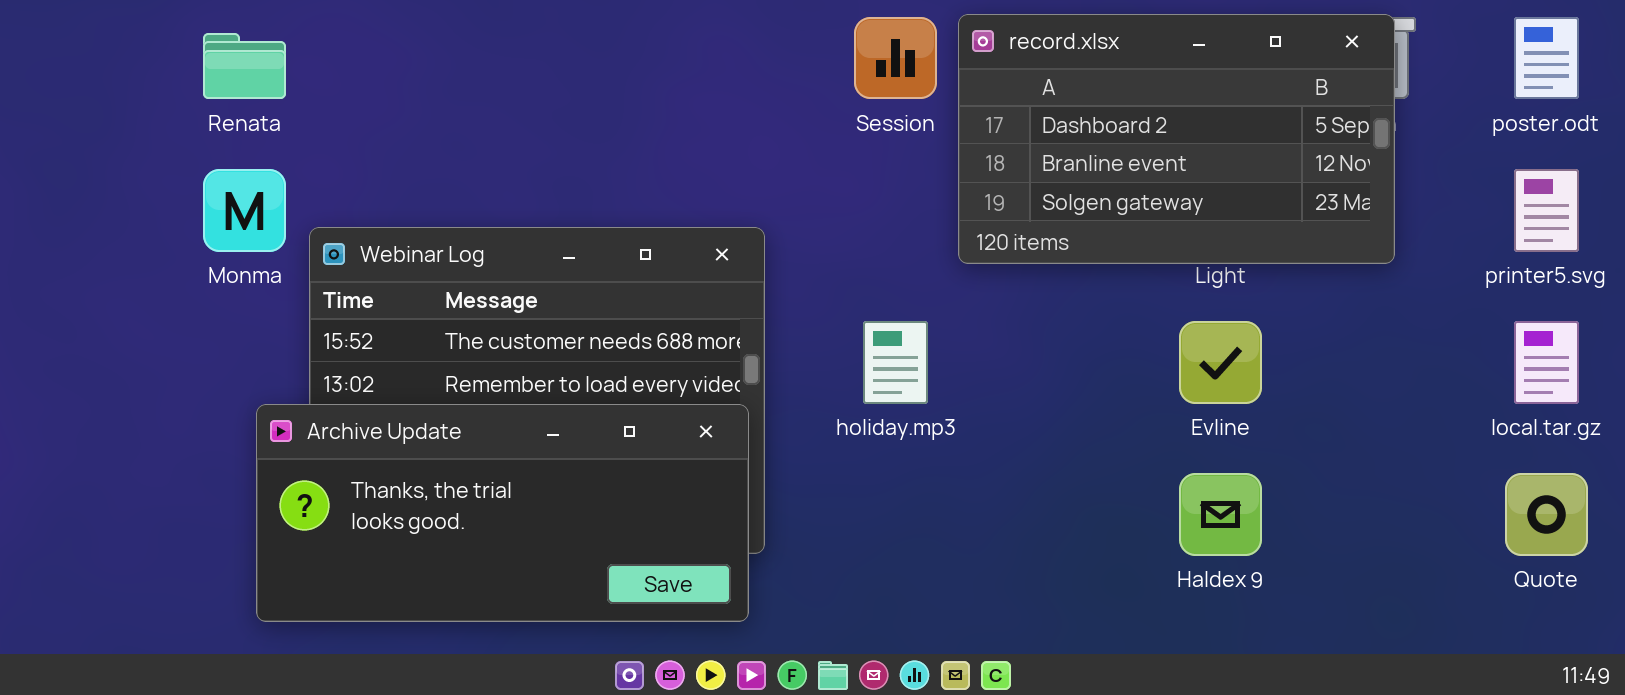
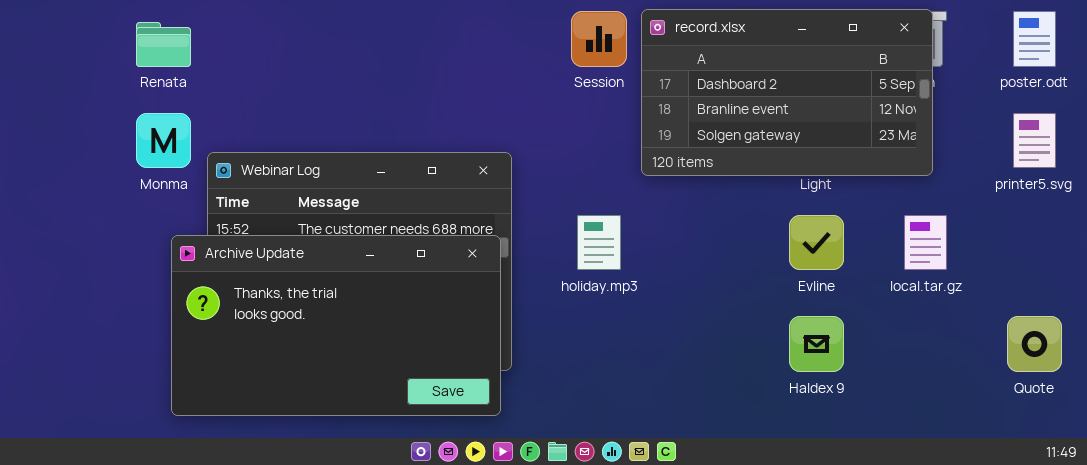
local.tar.gz: [1514,321,1579,404] -> [904,215,947,270], moved
Archive Update: [256,404,749,622] -> [171,235,501,416], resized

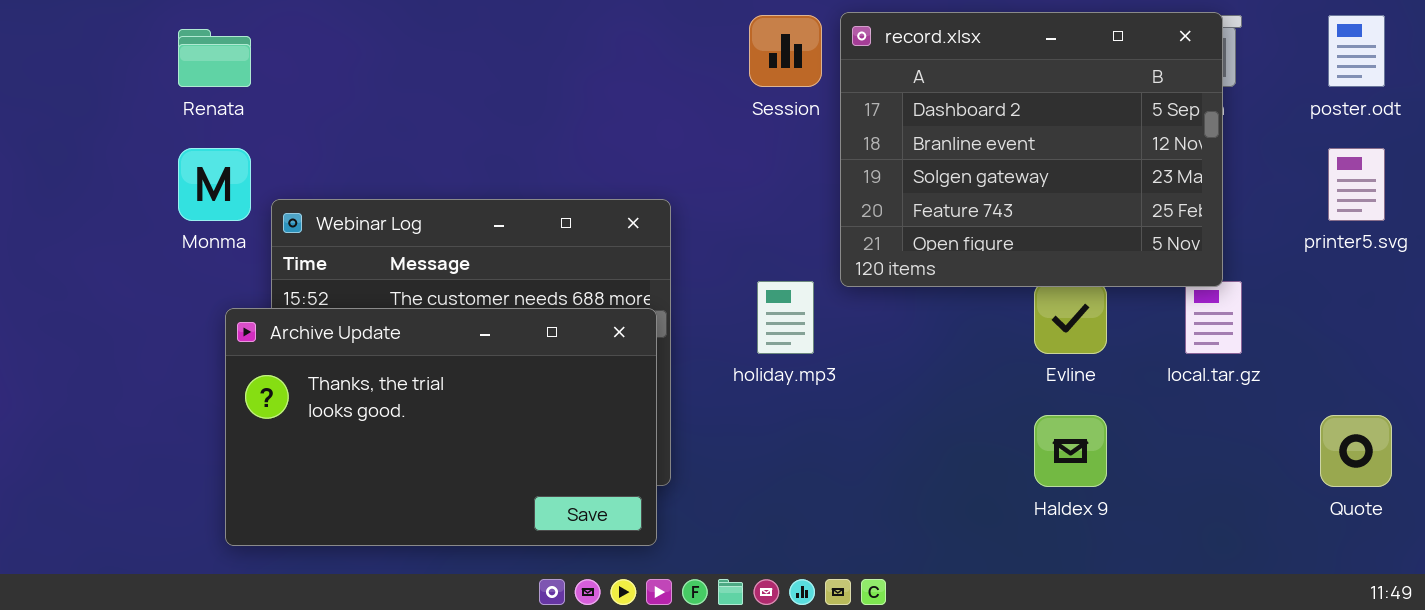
record.xlsx: [641,9,933,176] -> [840,12,1223,287], resized

